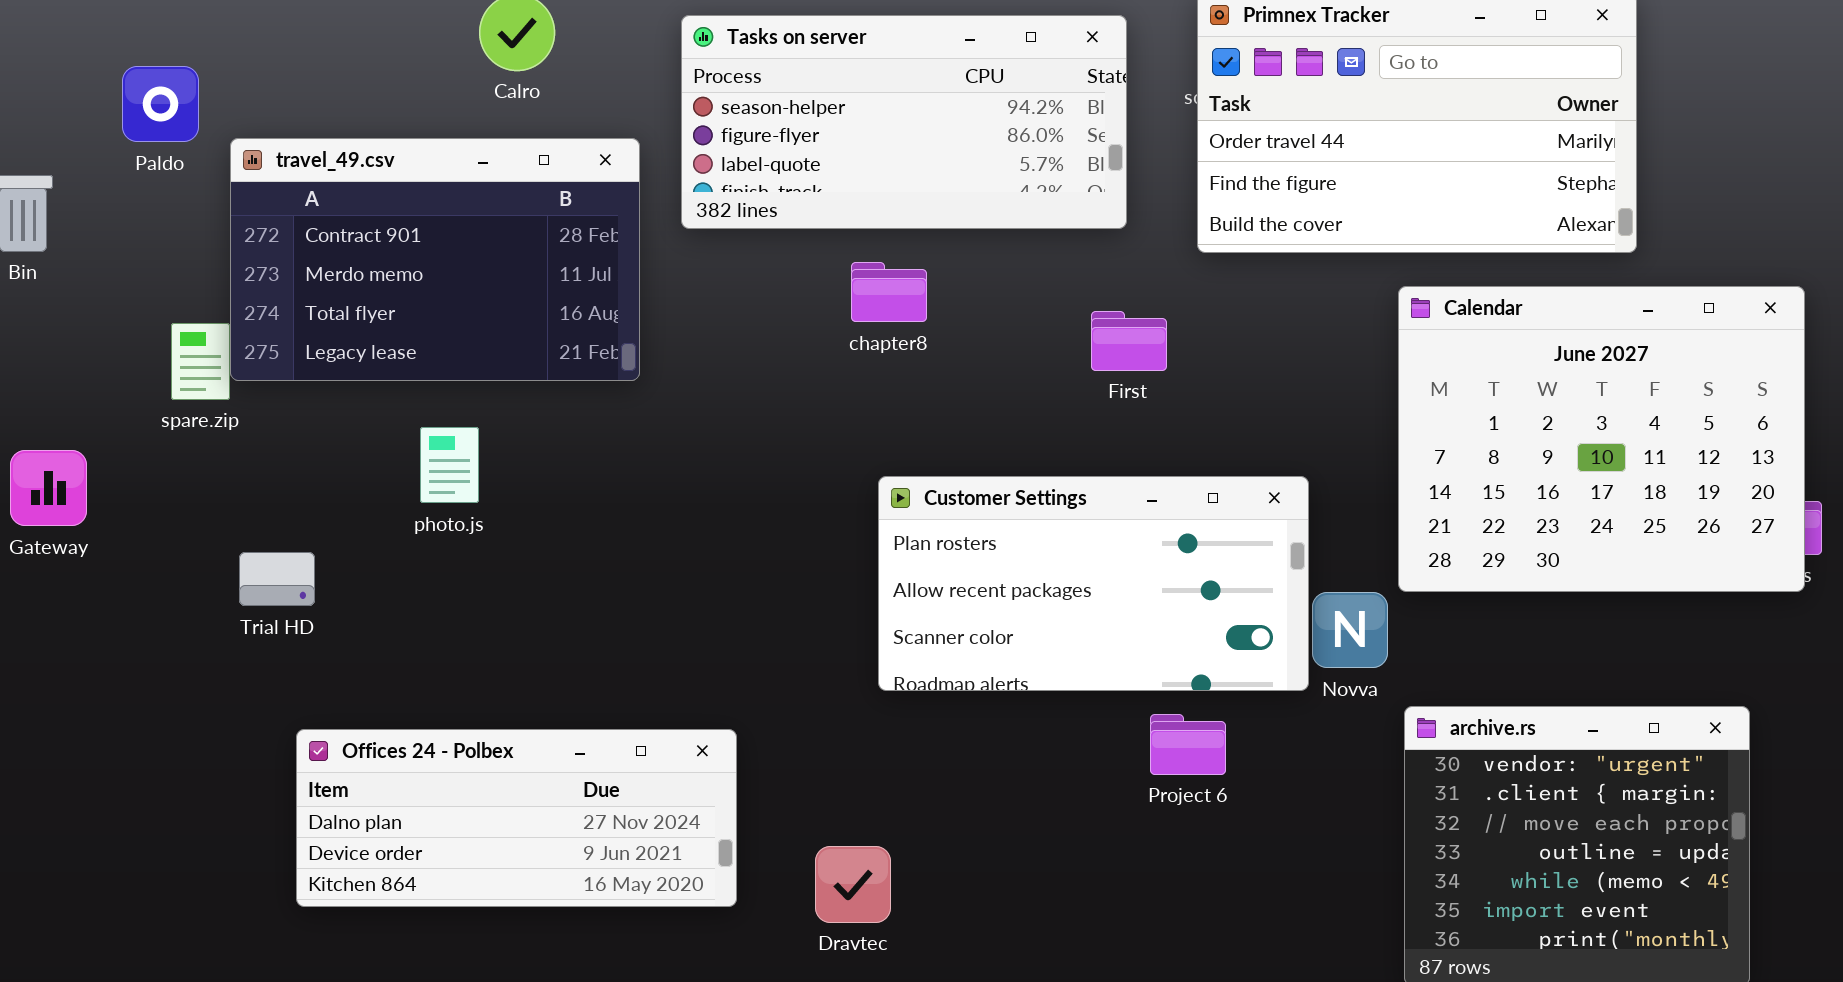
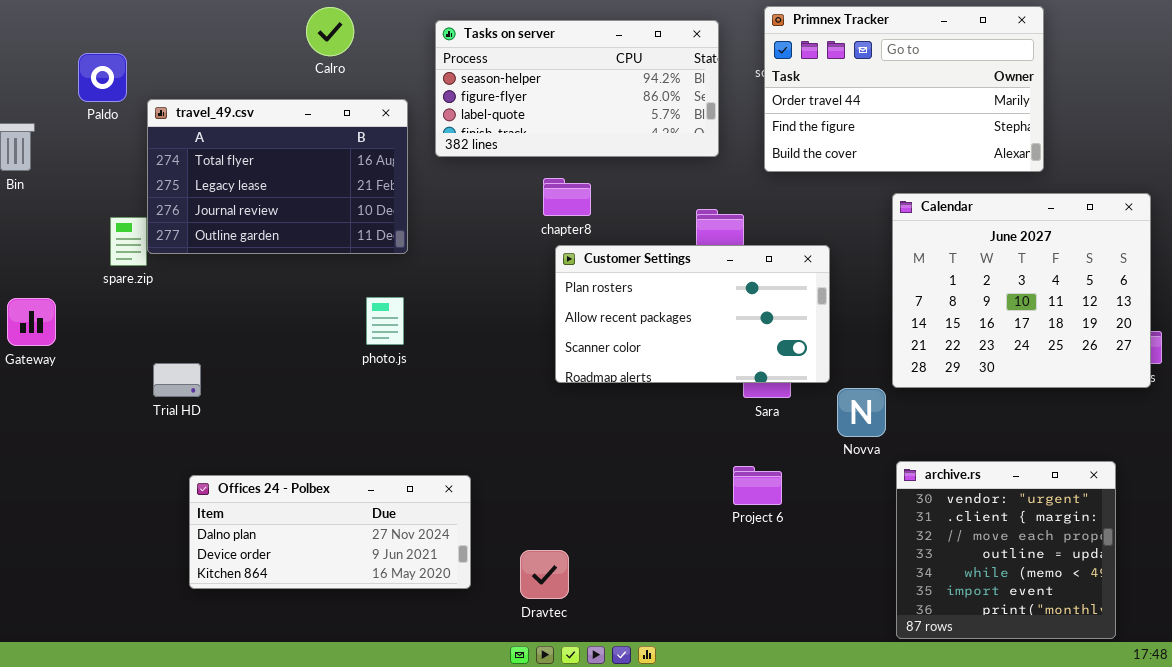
travel_49.csv: [230,138,640,381] -> [147,99,408,254], scrolled down 2 rows
photo.js: [420,427,479,503] -> [366,297,404,345], moved
Customer Settings: [878,476,1309,691] -> [555,245,830,383], moved

